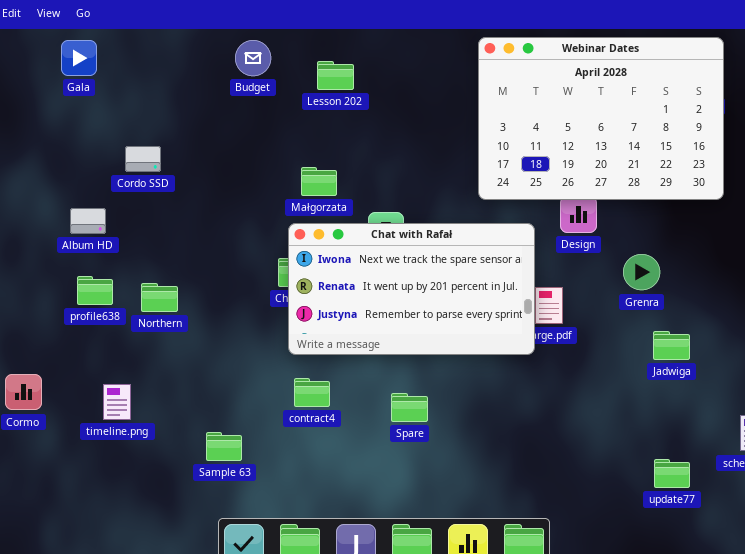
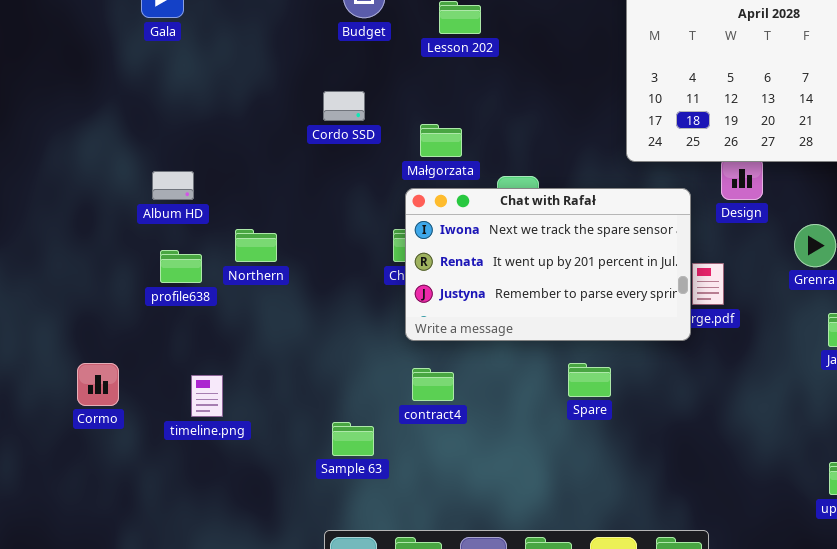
Cordo SSD: [125,146,161,172] -> [323,91,365,121], moved
Northern: [141,283,178,312] -> [235,229,277,262], moved
Spare: [391,393,428,422] -> [568,363,611,397], moved
Sample 63: [206,432,242,461] -> [332,422,374,456], moved

